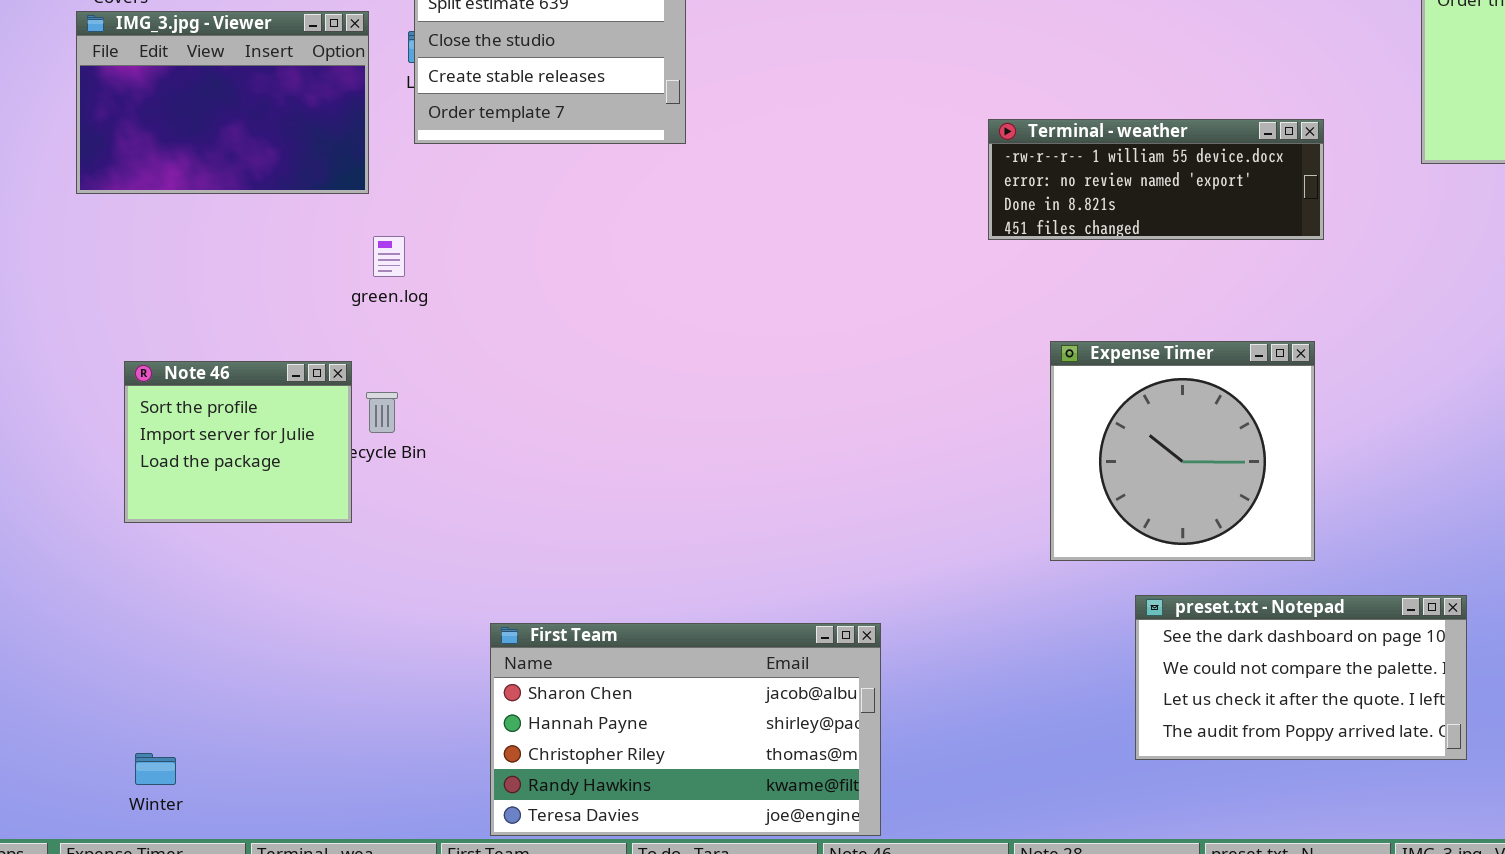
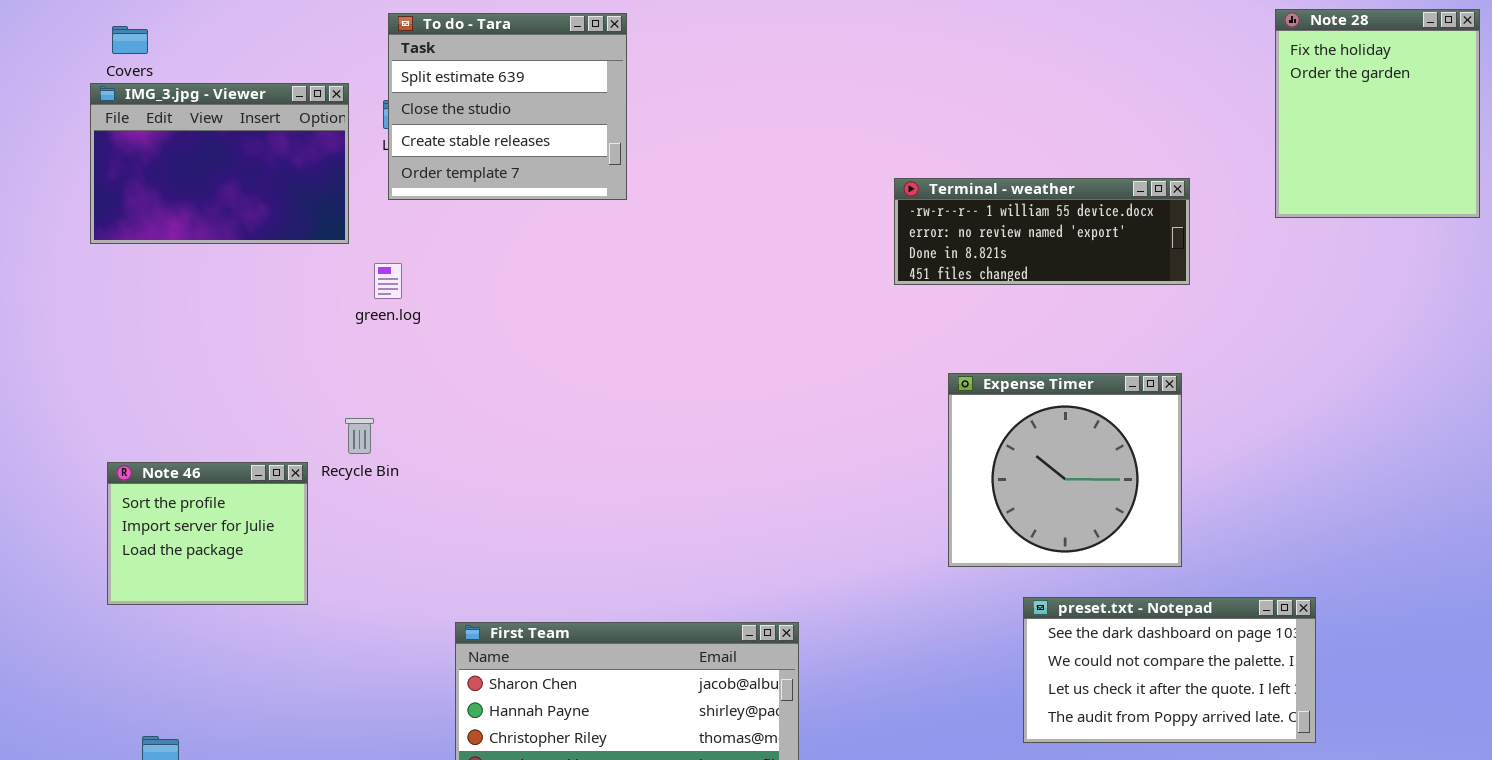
green.log: [373,236,405,277] -> [374,263,402,299], moved
Note 46: [124,361,352,523] -> [107,462,308,605], moved

